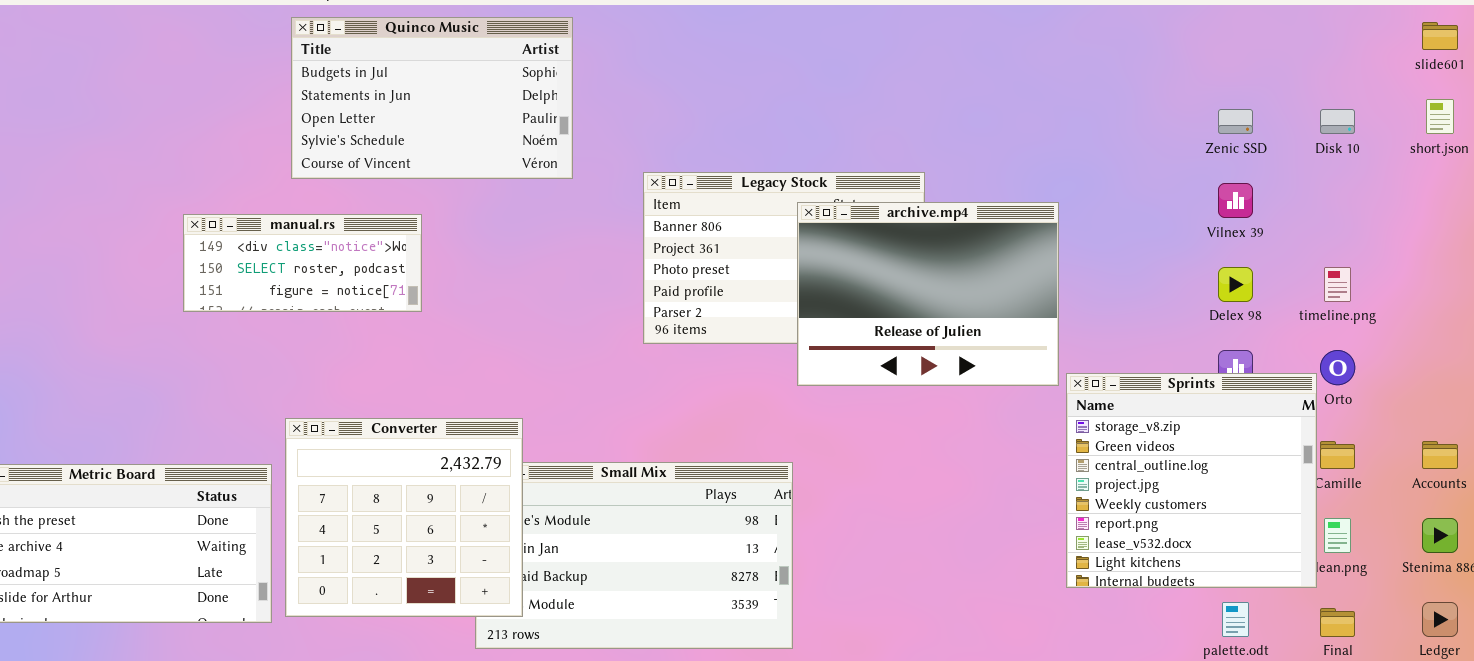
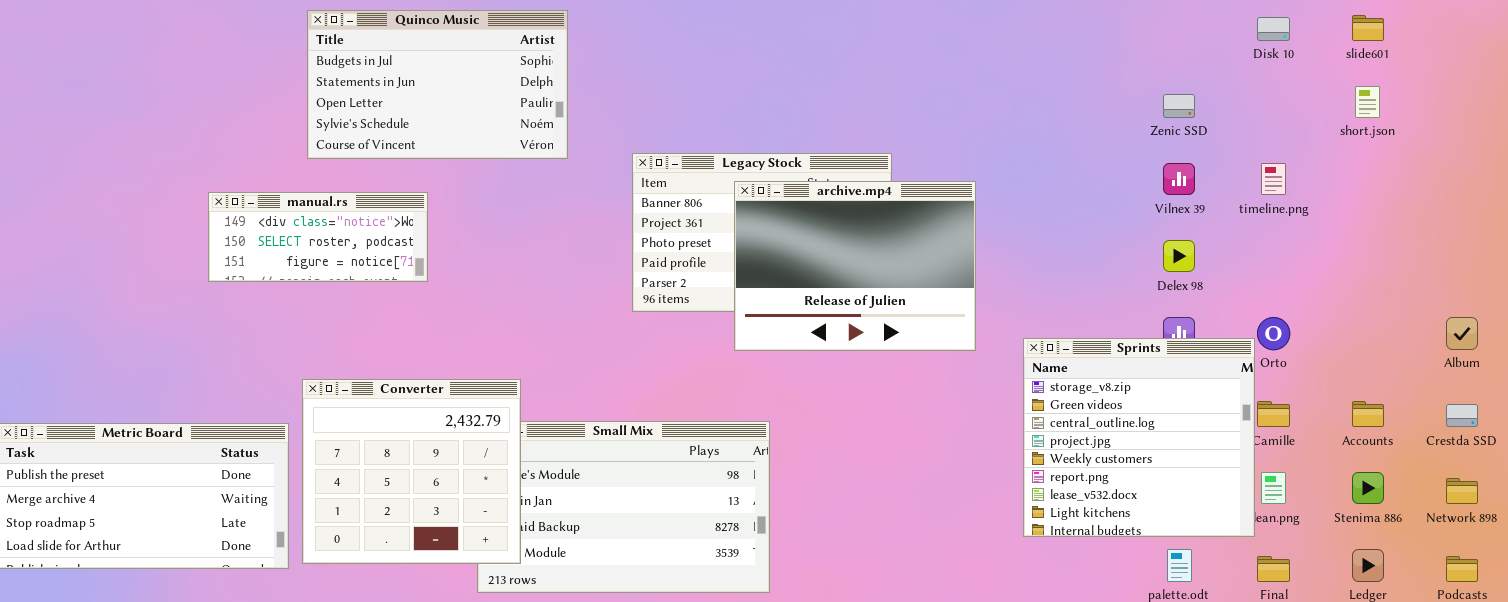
Disk 10: [1320,109,1355,134] -> [1257,17,1290,41], moved
archive.mp4: [797,202,1059,386] -> [734,181,976,351], moved
timeline.png: [1324,267,1351,302] -> [1261,163,1286,195], moved

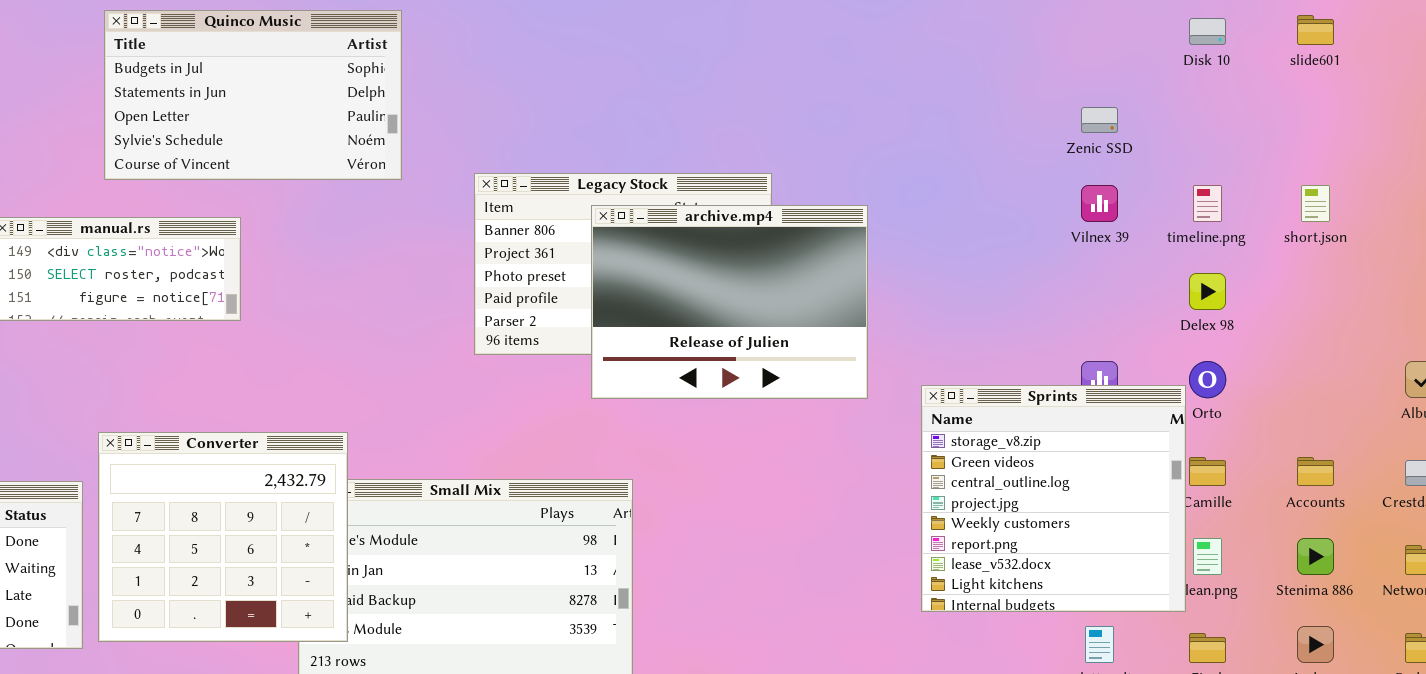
short.json: [1355,86,1380,118] -> [1301,185,1330,222], moved
Delex 98: [1163,240,1195,272] -> [1189,273,1226,310], moved

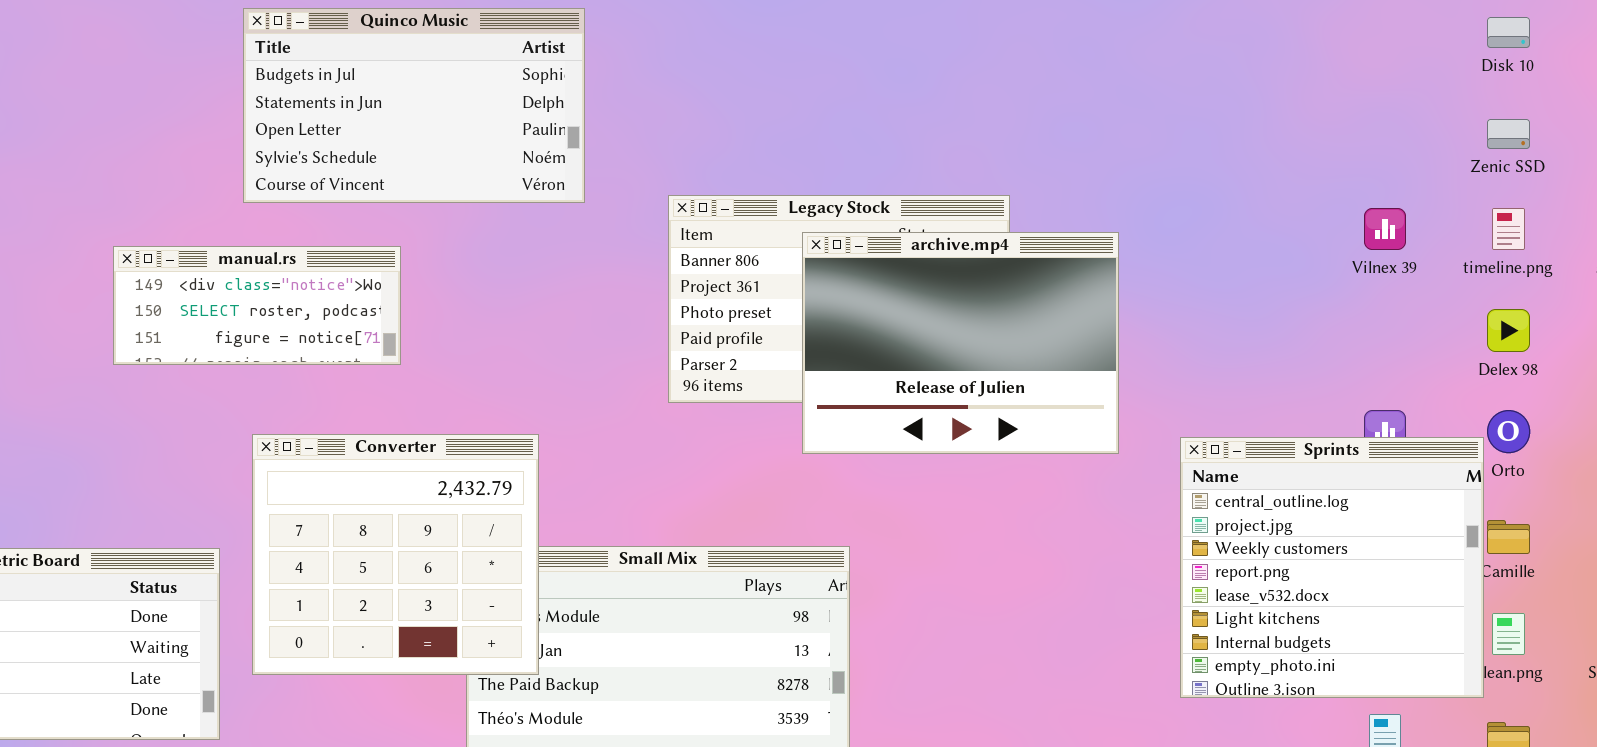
Zenic SSD: [1081,107,1118,133] -> [1487,119,1530,149], moved
Sprints: [921,385,1186,612] -> [1180,437,1484,698], scrolled down 2 rows
Converter: [98,432,348,642] -> [252,434,539,675], moved

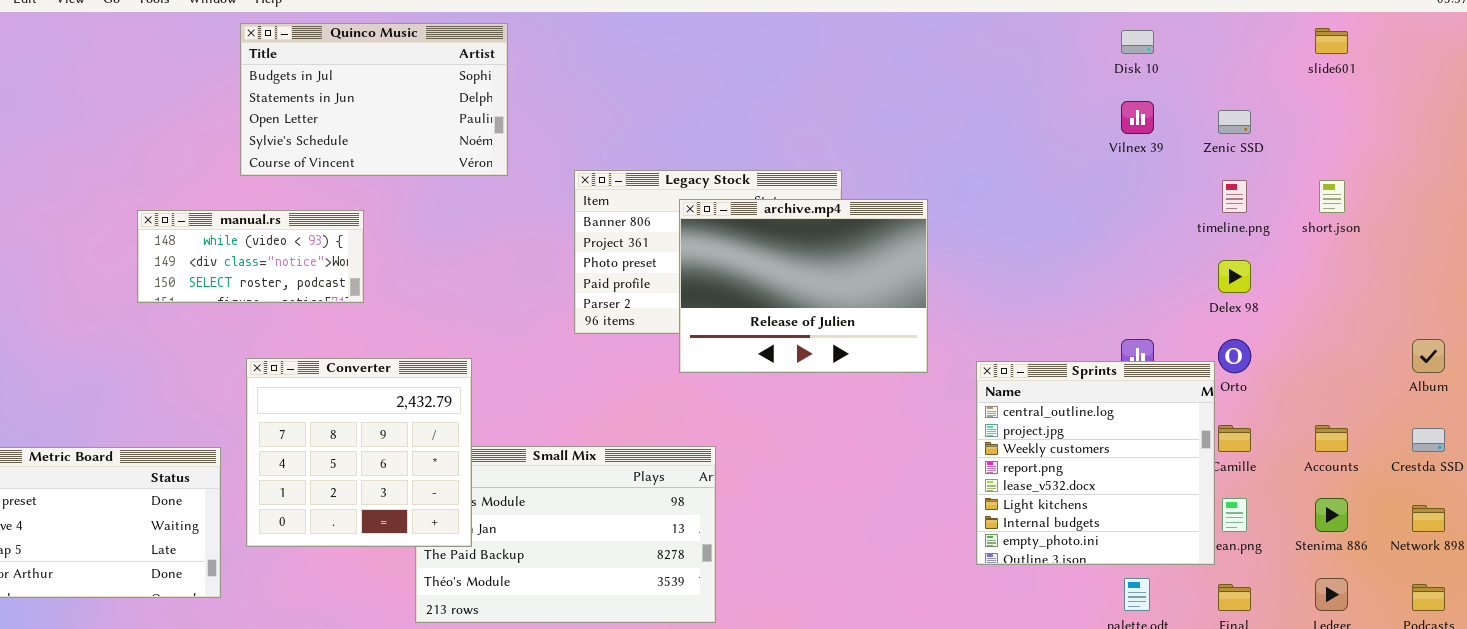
Disk 10: [1487,17,1530,48] -> [1121,30,1154,54], moved
Vilnex 39: [1364,208,1406,250] -> [1121,101,1154,134], moved
manual.rs: [113,246,401,365] -> [137,210,364,303], scrolled up 1 row

